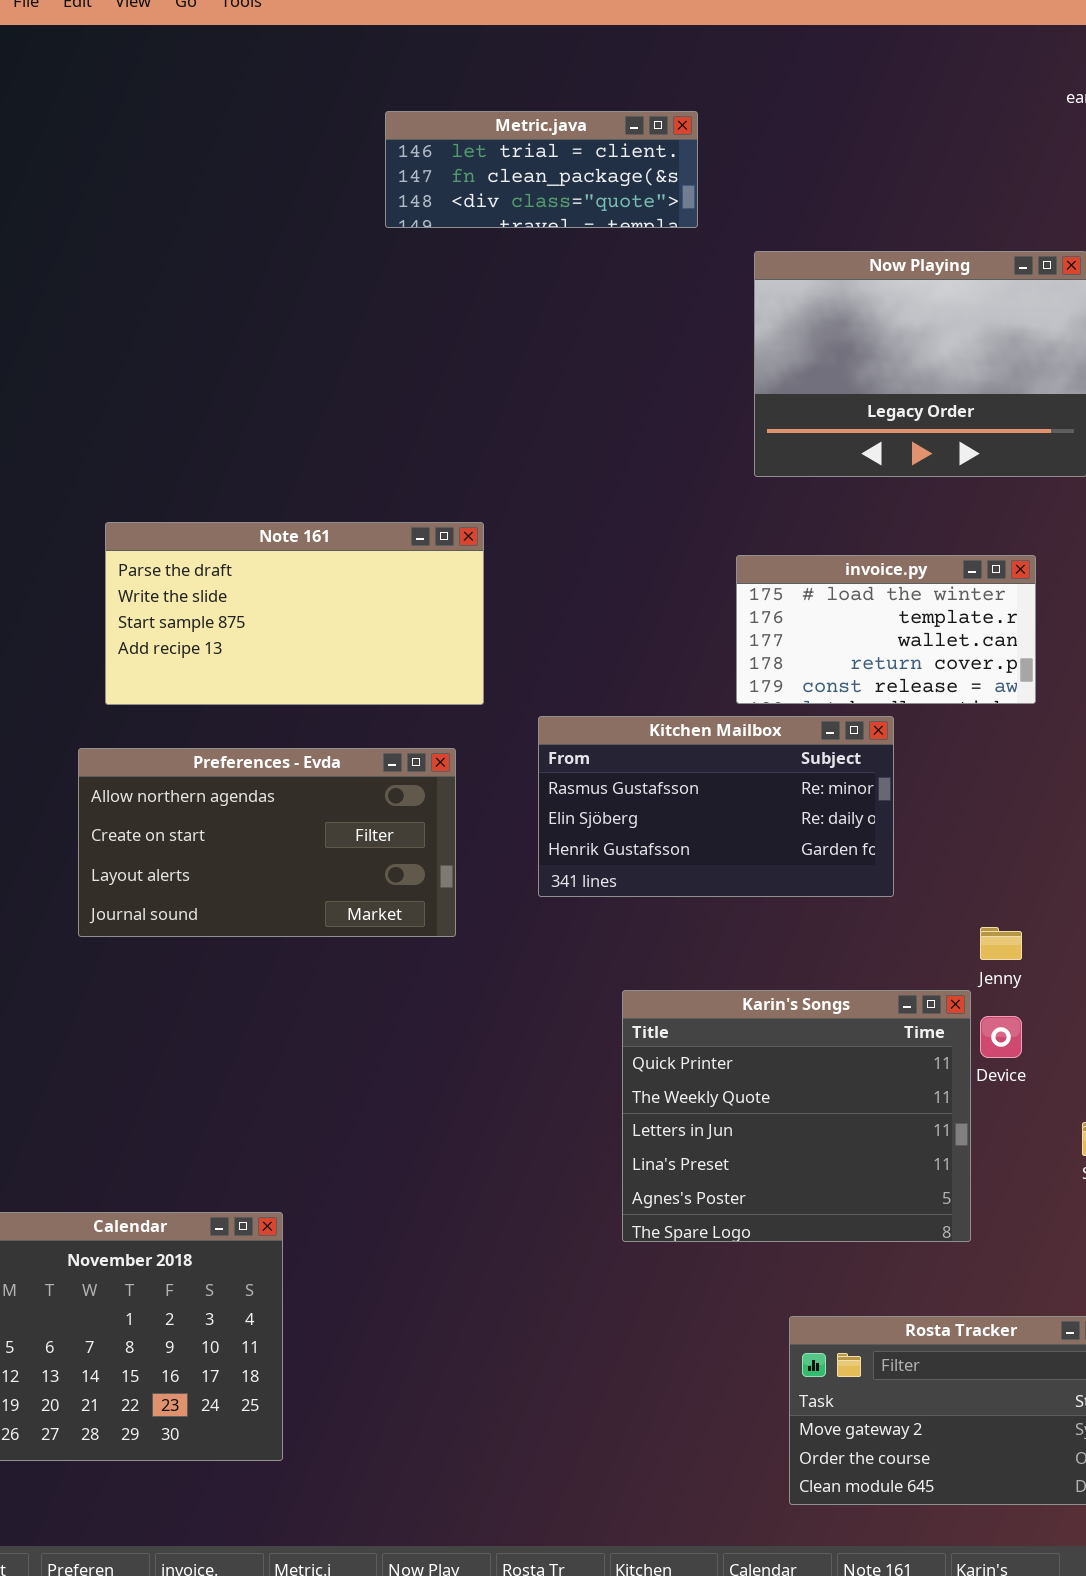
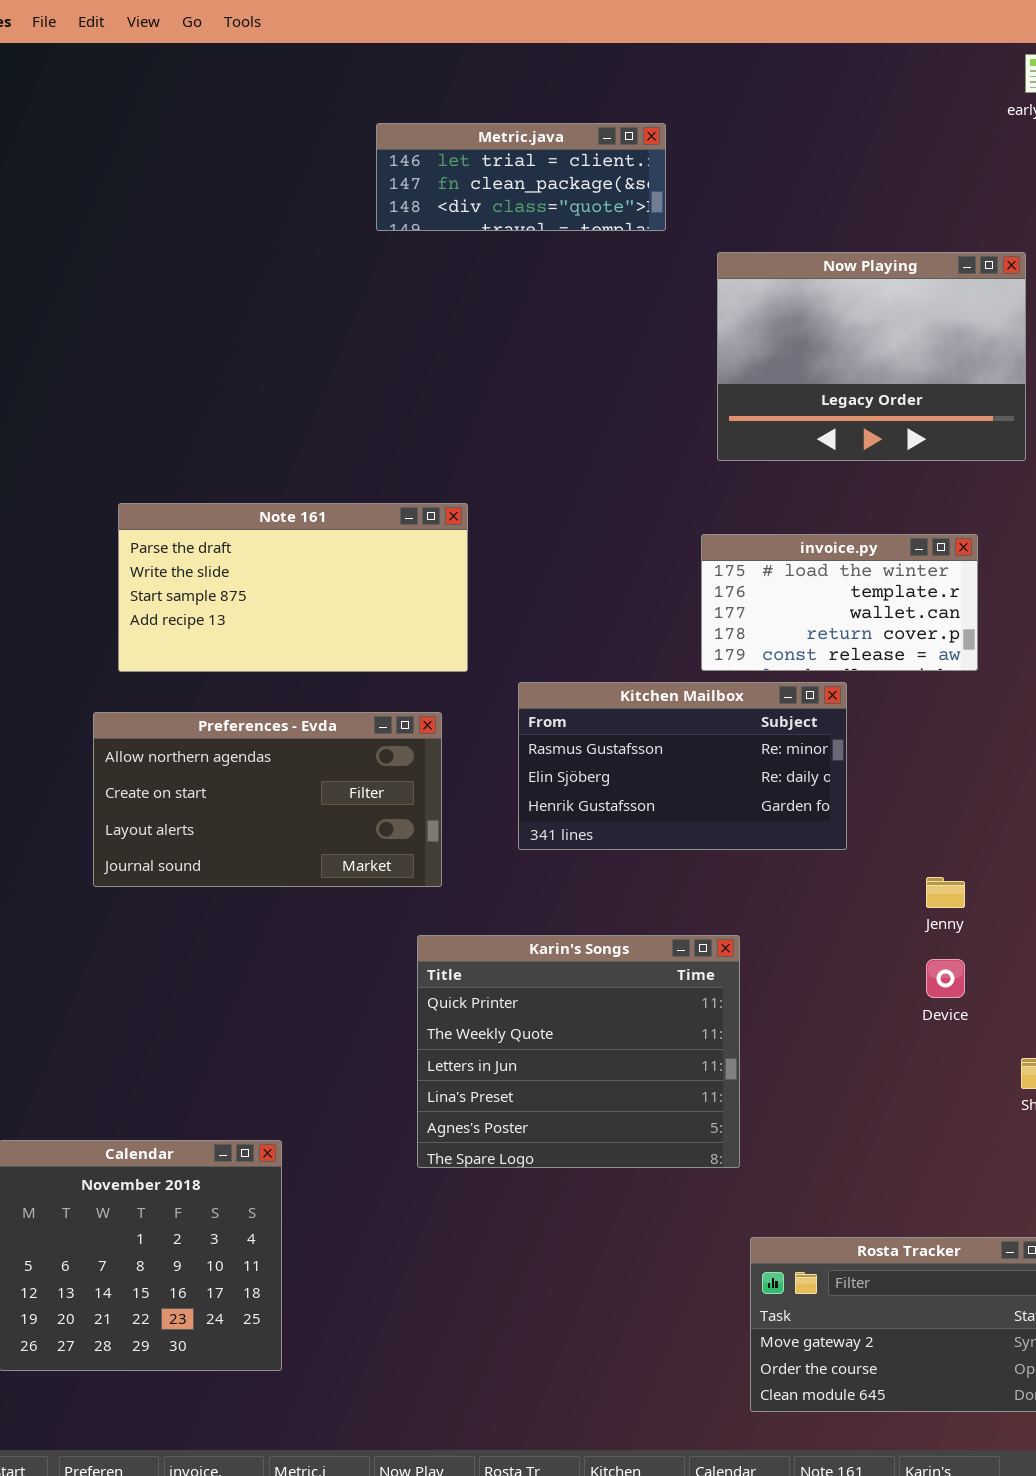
Karin's Songs: [622,990,971,1242] -> [417,935,740,1168], moved

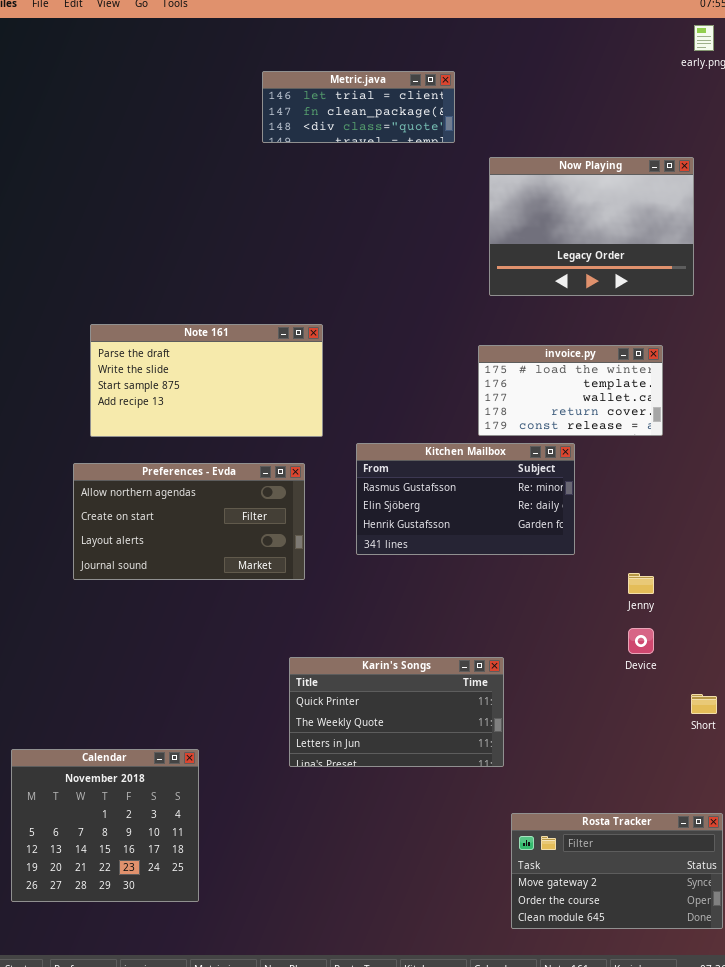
Karin's Songs: [417,935,740,1168] -> [289,657,504,767], resized

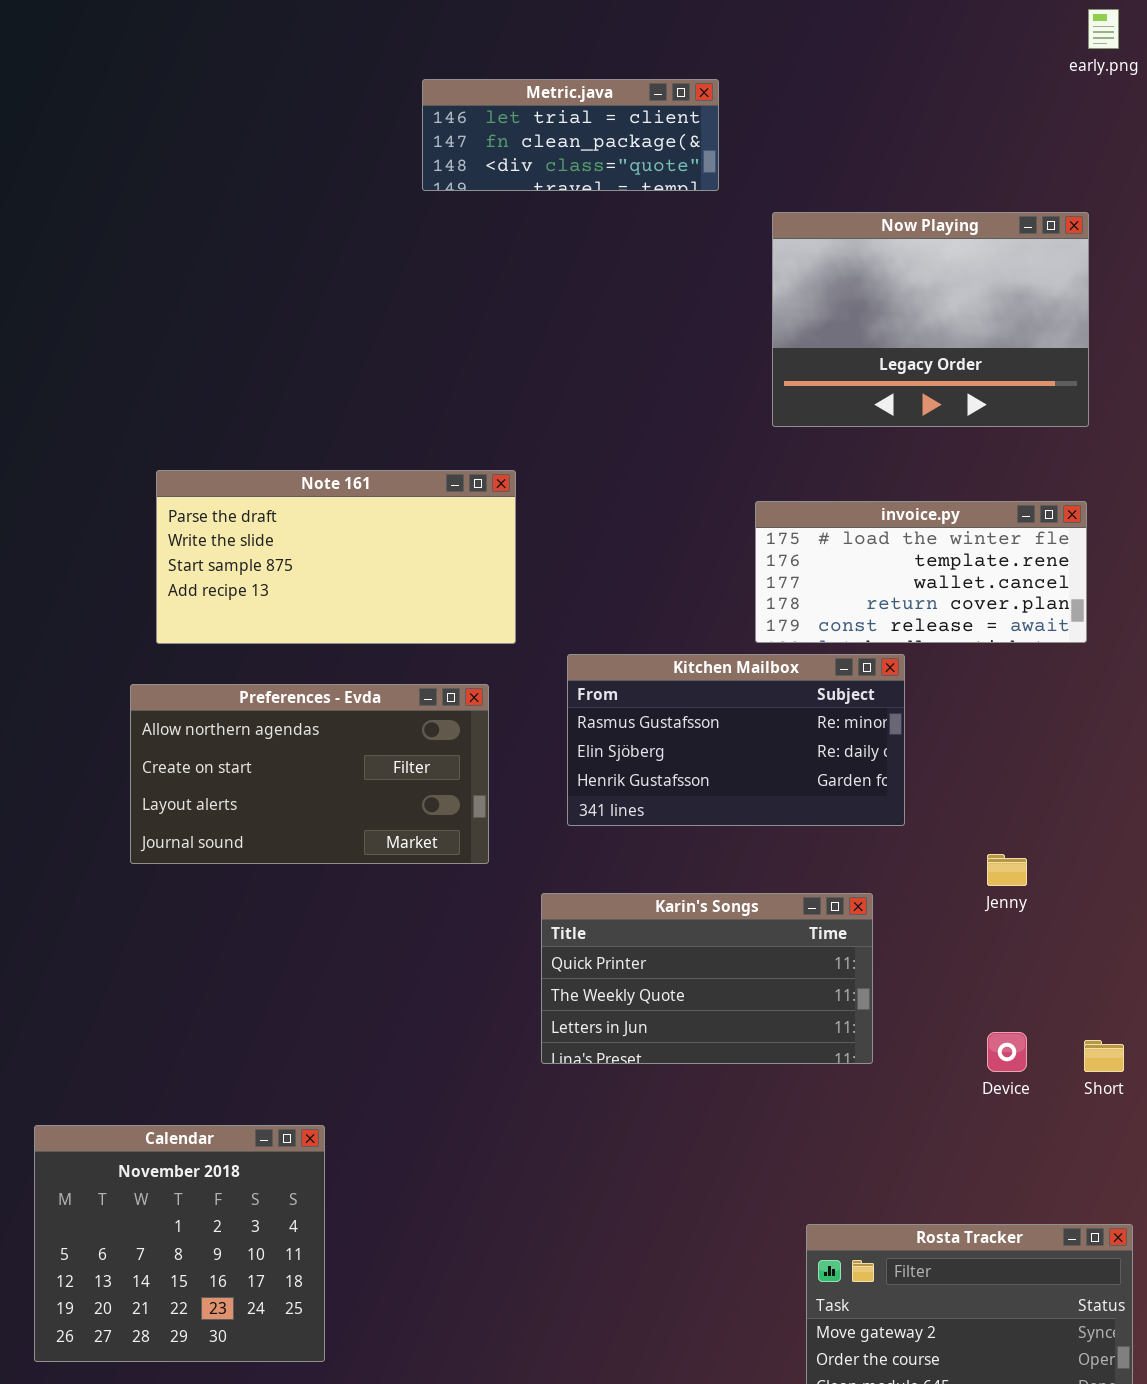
invoice.py: [478,345,663,436] -> [755,501,1087,643], resized
Device: [628,628,654,654] -> [987,1032,1027,1072], moved
Karin's Songs: [289,657,504,767] -> [541,893,873,1064], moved

